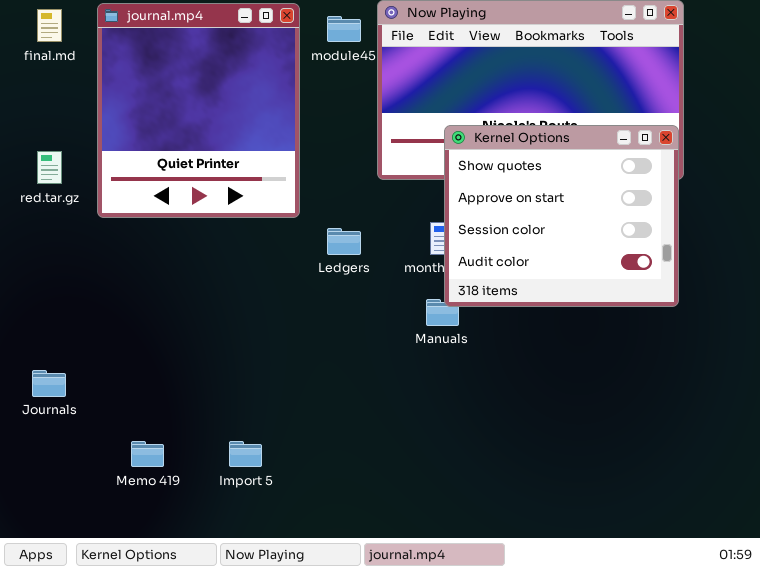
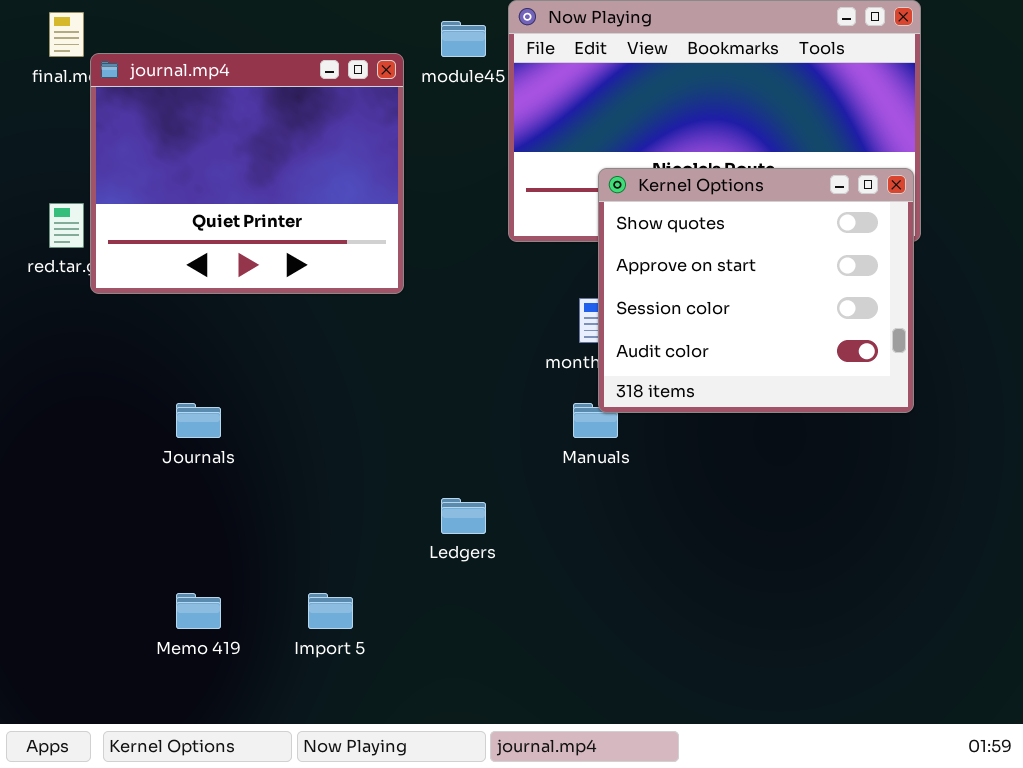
journal.mp4: [97,3,300,218] -> [90,53,404,294], resized
Ledgers: [327,228,361,255] -> [441,498,486,534], moved
Journals: [32,370,66,397] -> [176,403,221,438], moved

